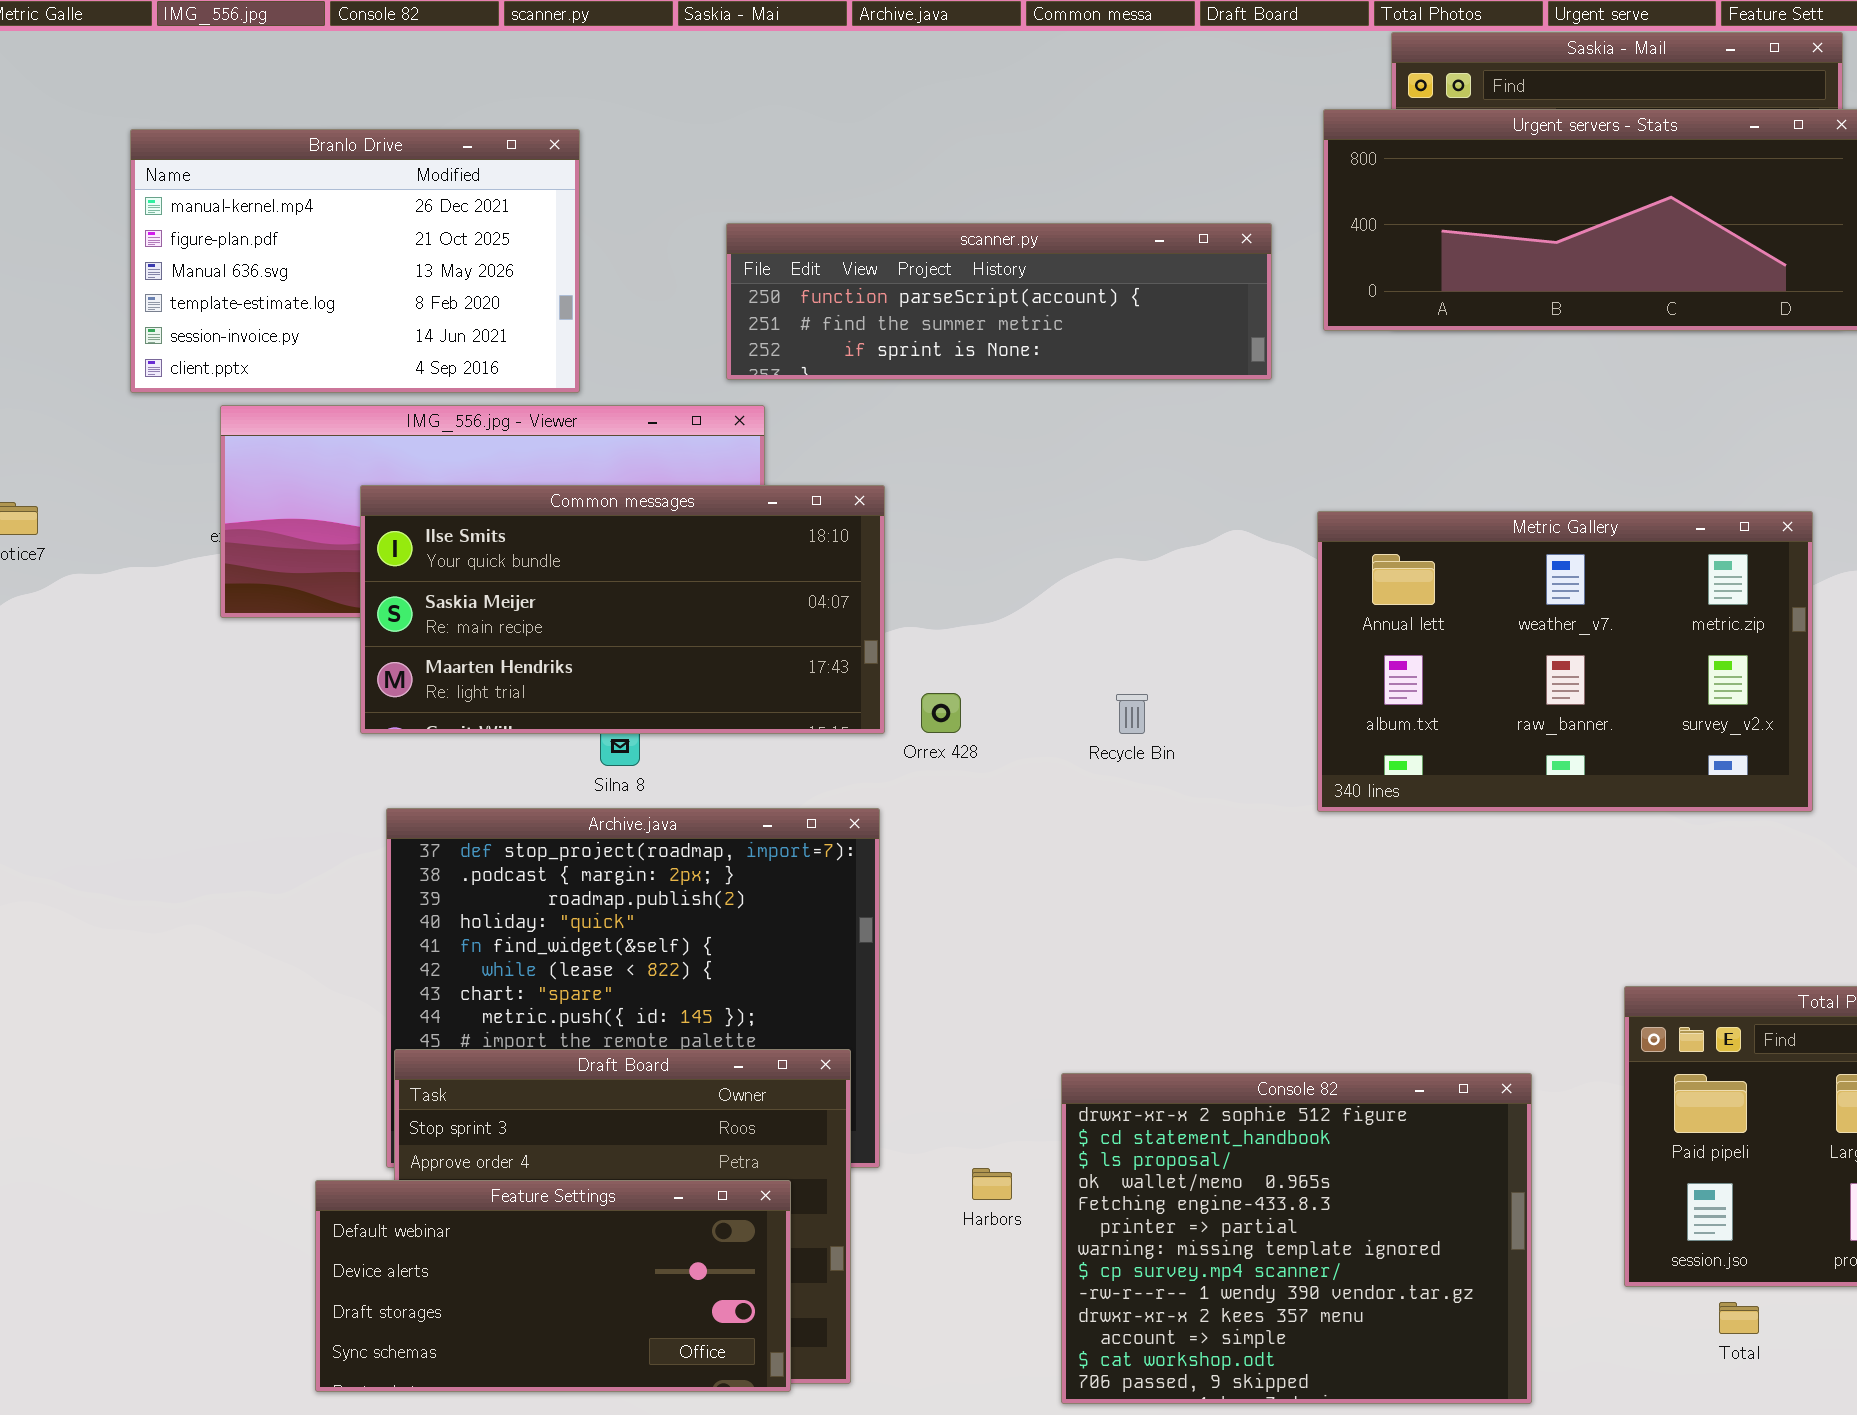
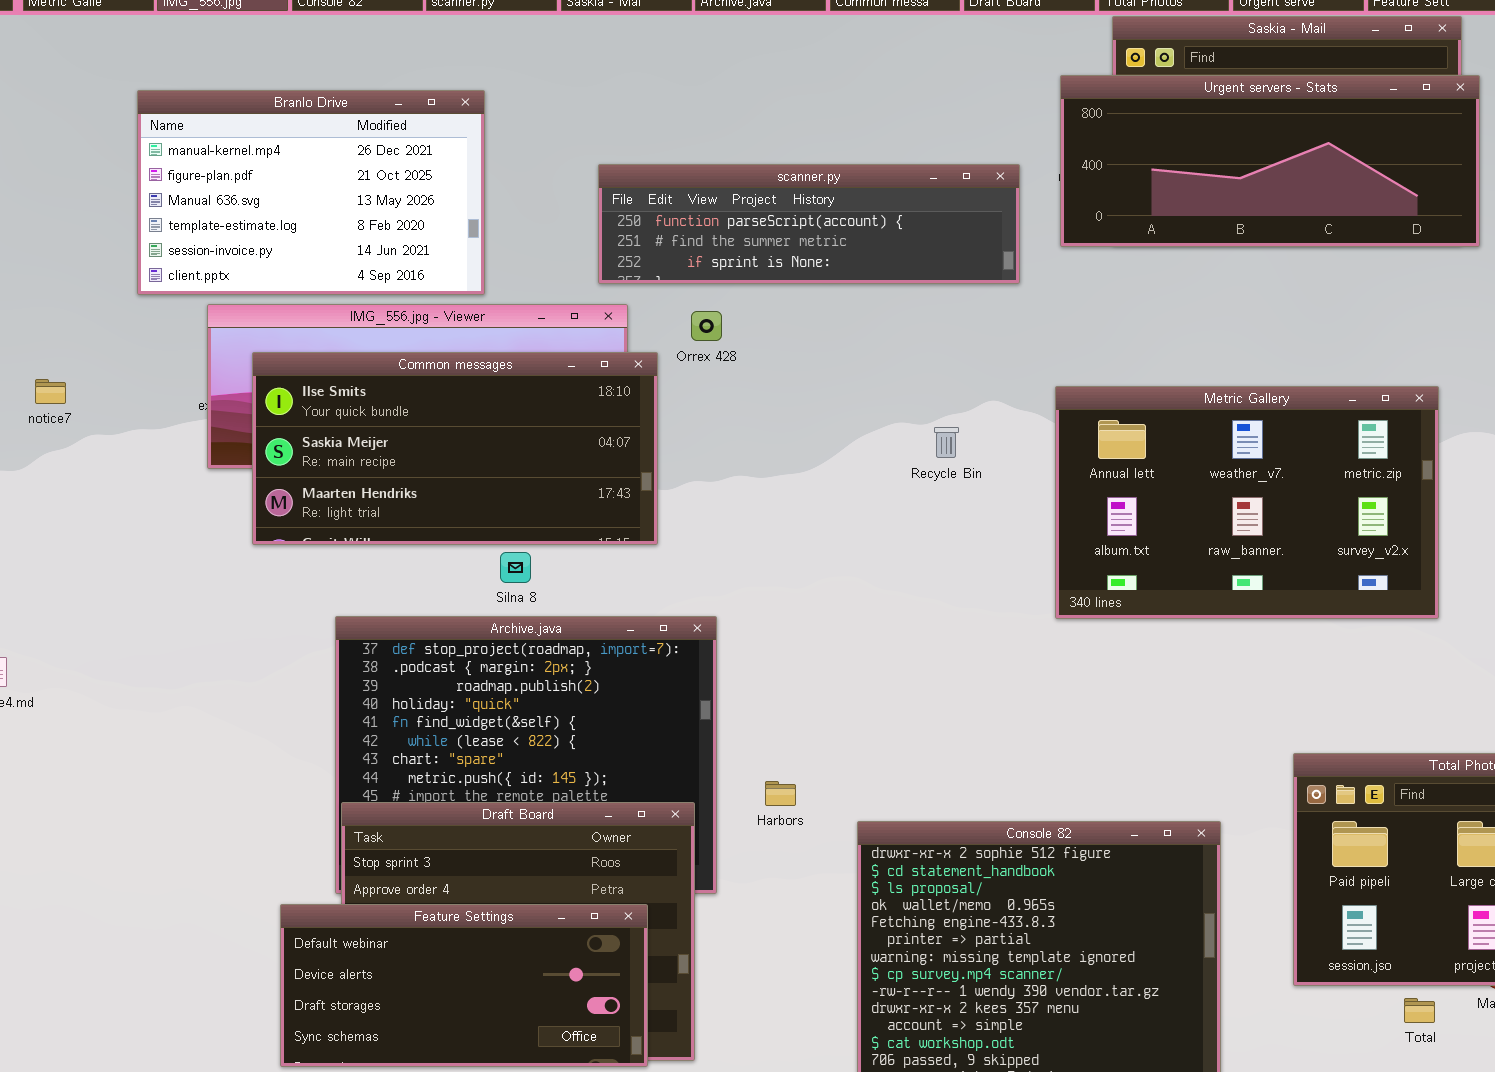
Common messages: [360,485,885,734] -> [252,352,658,545], moved
Orrex 428: [921,693,961,733] -> [691,311,722,341], moved
Recycle Bin: [1116,694,1148,734] -> [934,427,959,458], moved
Harbors: [972,1168,1012,1200] -> [765,781,796,806], moved
Total: [1719,1302,1759,1334] -> [1404,998,1435,1023], moved

